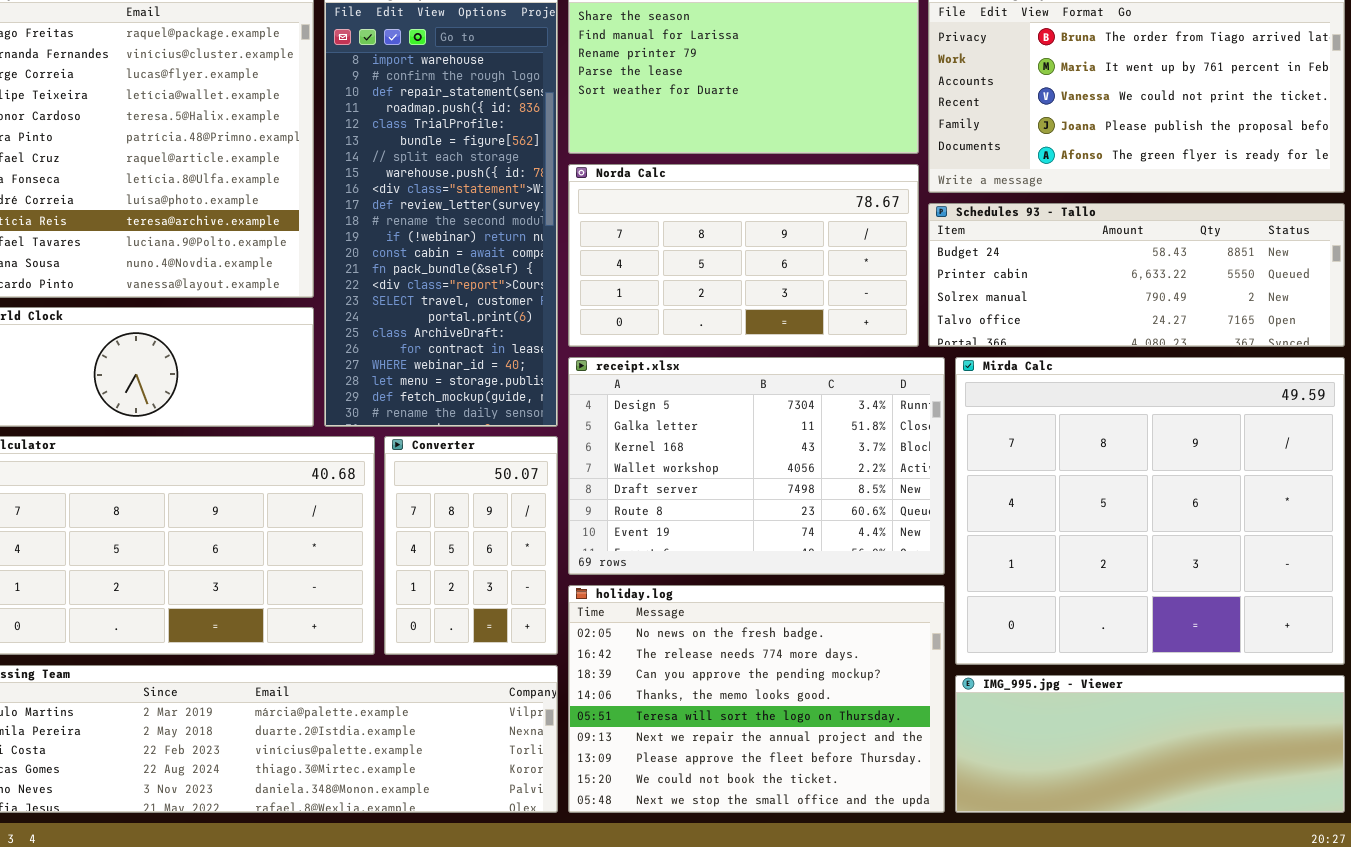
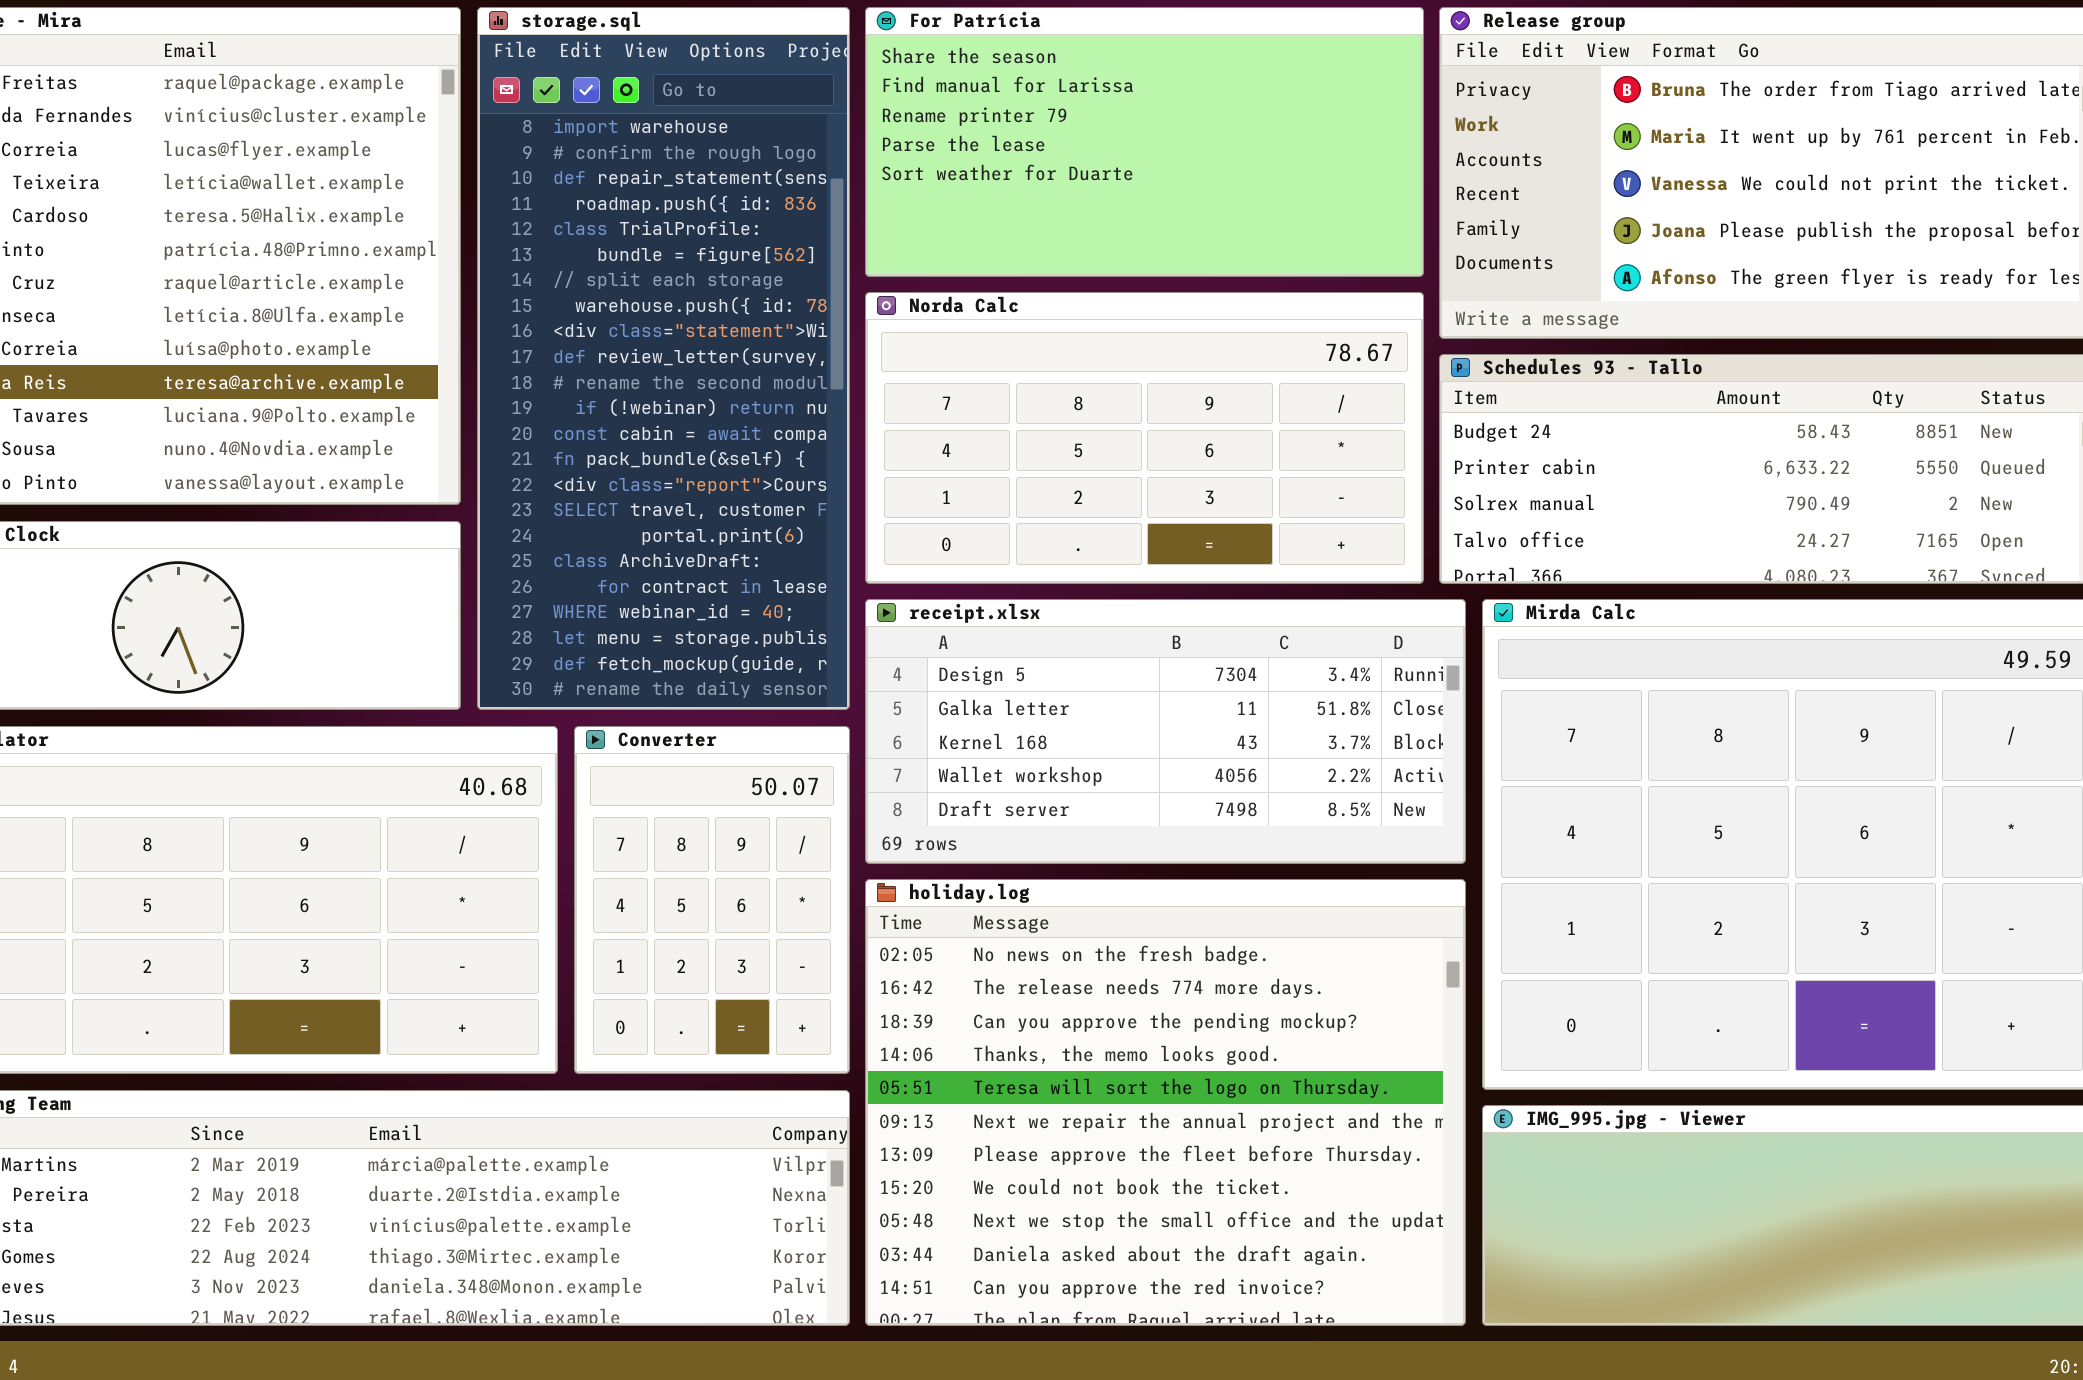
receipt.xlsx: [568,357,945,575] -> [865,599,1466,864], resized
holiday.log: [568,585,945,813] -> [865,879,1466,1326], resized

